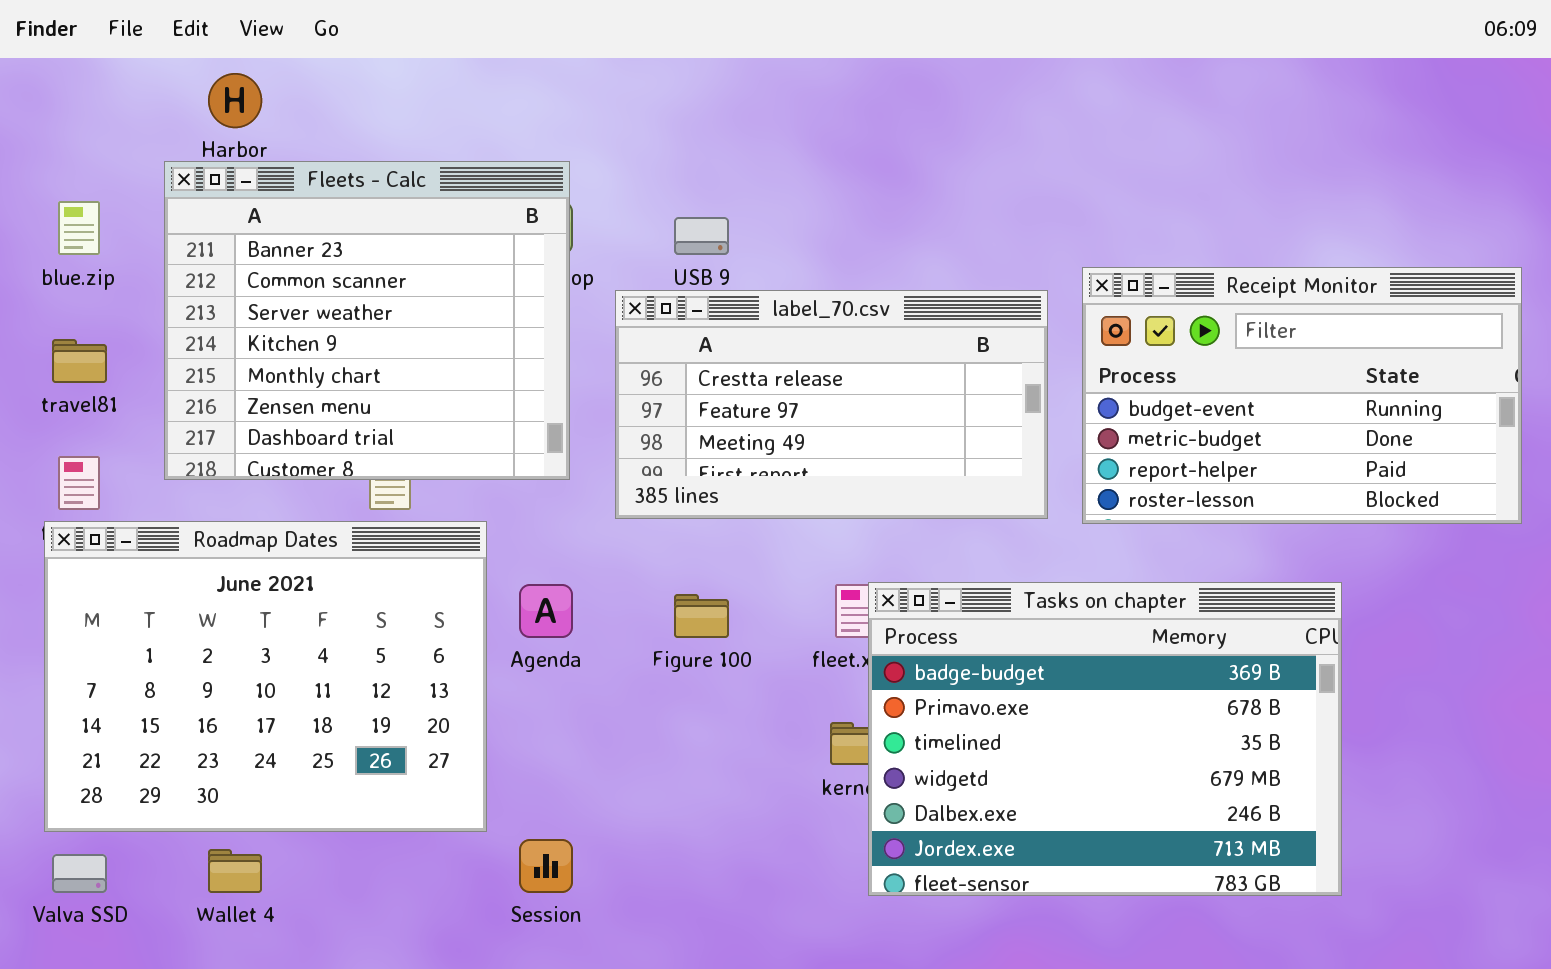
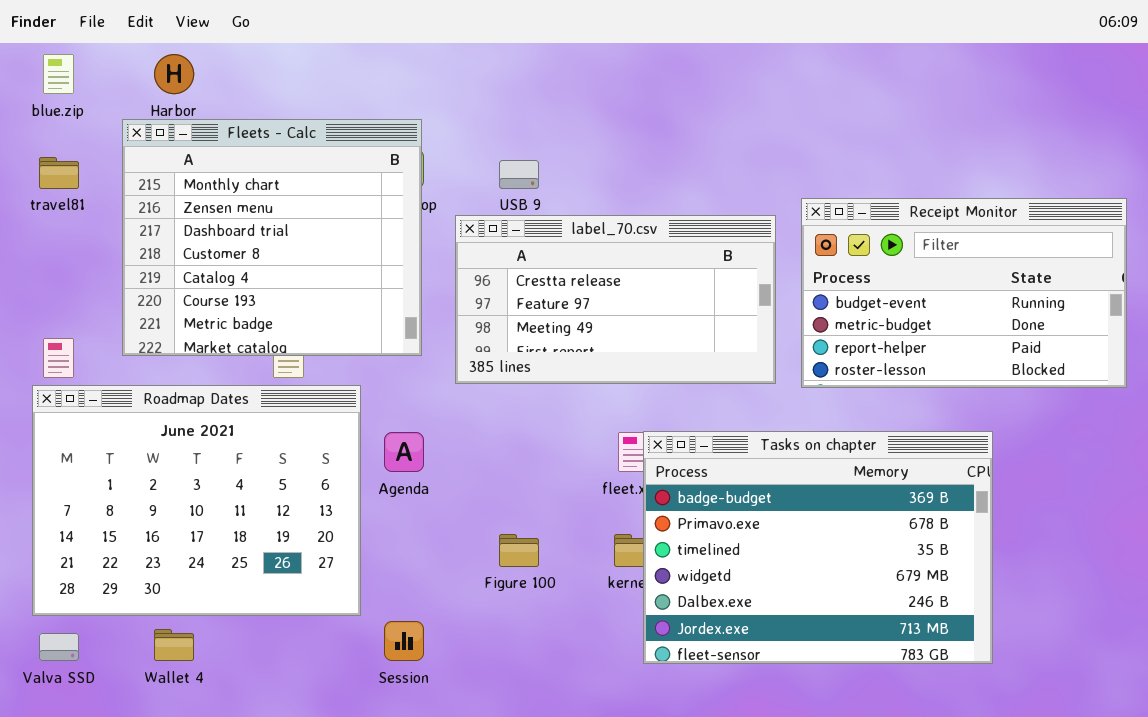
Fleets - Calc: [164,161,570,480] -> [122,119,422,356], scrolled down 4 rows
blue.zip: [58,201,100,255] -> [43,54,74,94], moved
travel81: [52,339,107,383] -> [39,157,79,189], moved
Figure 100: [674,594,729,638] -> [499,534,539,567], moved

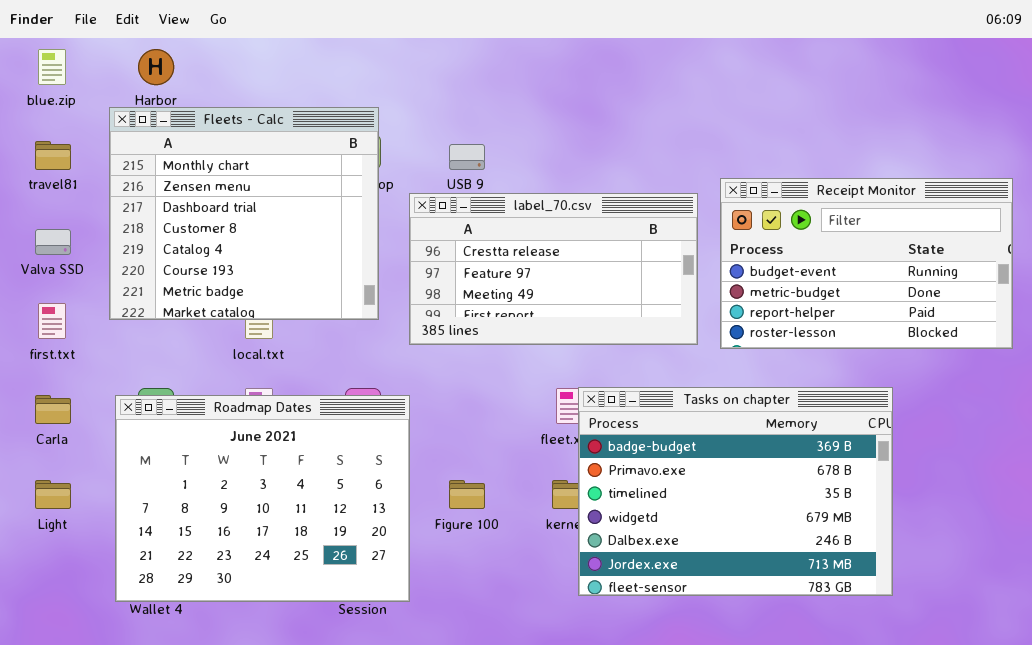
Roadmap Dates: [32,385,361,616] -> [115,395,410,602], moved
Valva SSD: [39,633,79,661] -> [35,229,71,255], moved

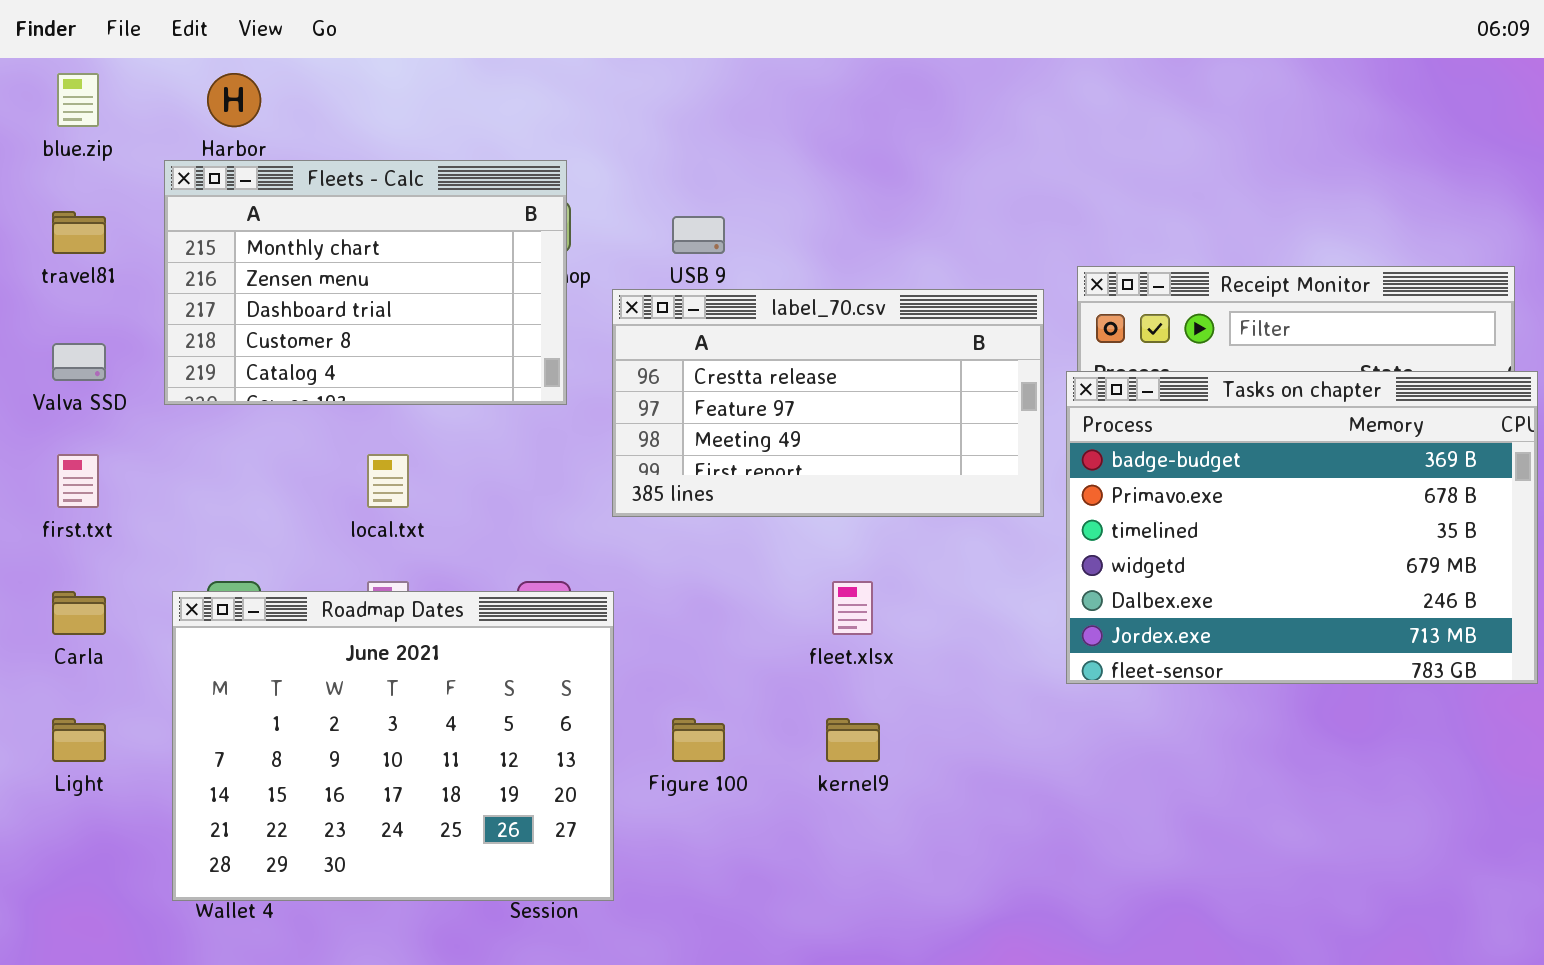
Fleets - Calc: [109,107,379,320] -> [164,160,567,405], resized
Tasks on chapter: [578,387,893,596] -> [1066,371,1538,684], moved

